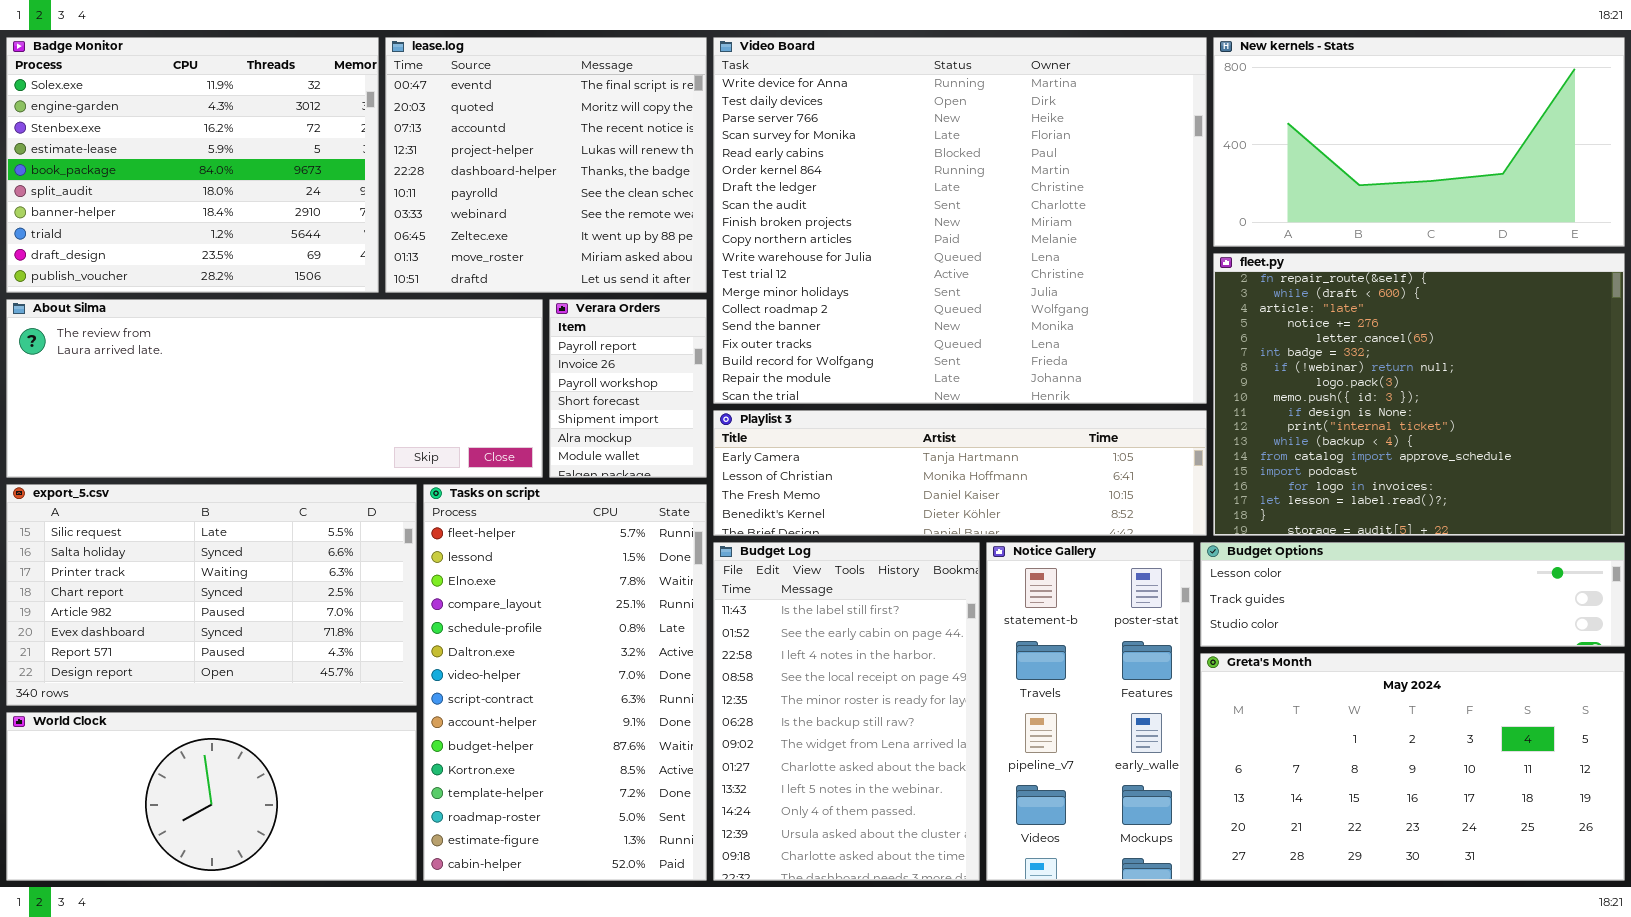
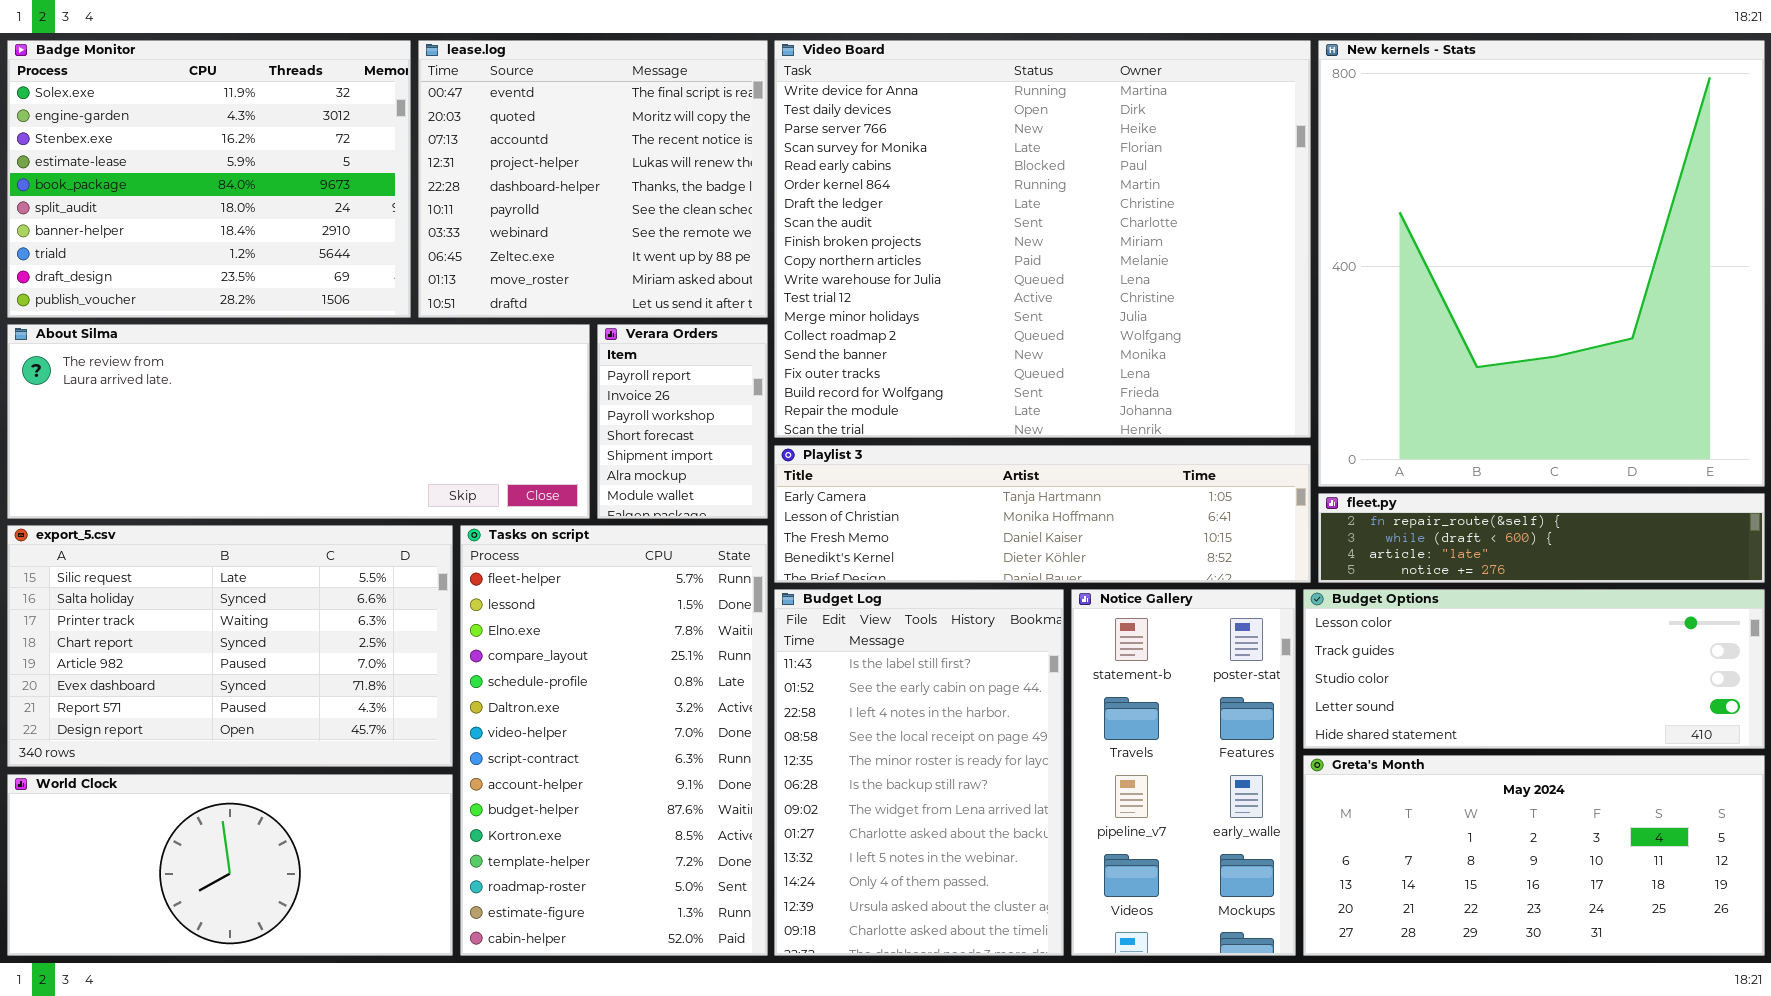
New kernels - Stats: [1213,37,1625,247] -> [1318,40,1765,487], resized
fleet.py: [1213,253,1625,536] -> [1318,493,1765,583], resized
Budget Options: [1200,542,1625,647] -> [1303,589,1765,749], resized
Greta's Month: [1200,653,1625,881] -> [1303,755,1765,956], resized

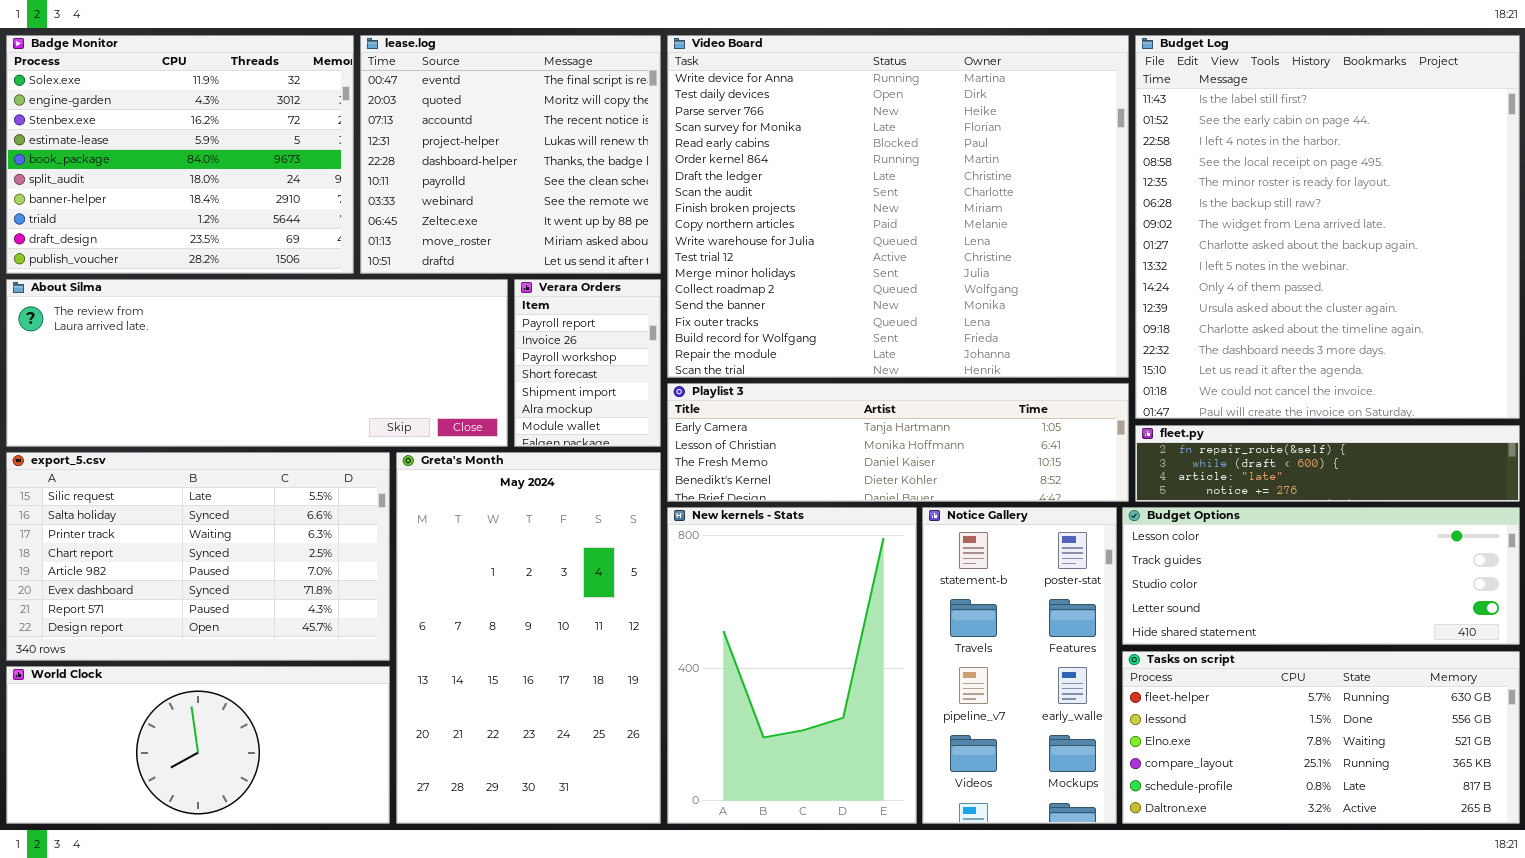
New kernels - Stats: [1318,40,1765,487] -> [667,507,917,824], moved, resized
Tasks on script: [460,525,768,956] -> [1122,651,1520,824], moved, resized
Budget Log: [774,589,1064,956] -> [1135,35,1520,419], moved, resized
Greta's Month: [1303,755,1765,956] -> [396,452,661,824], moved, resized

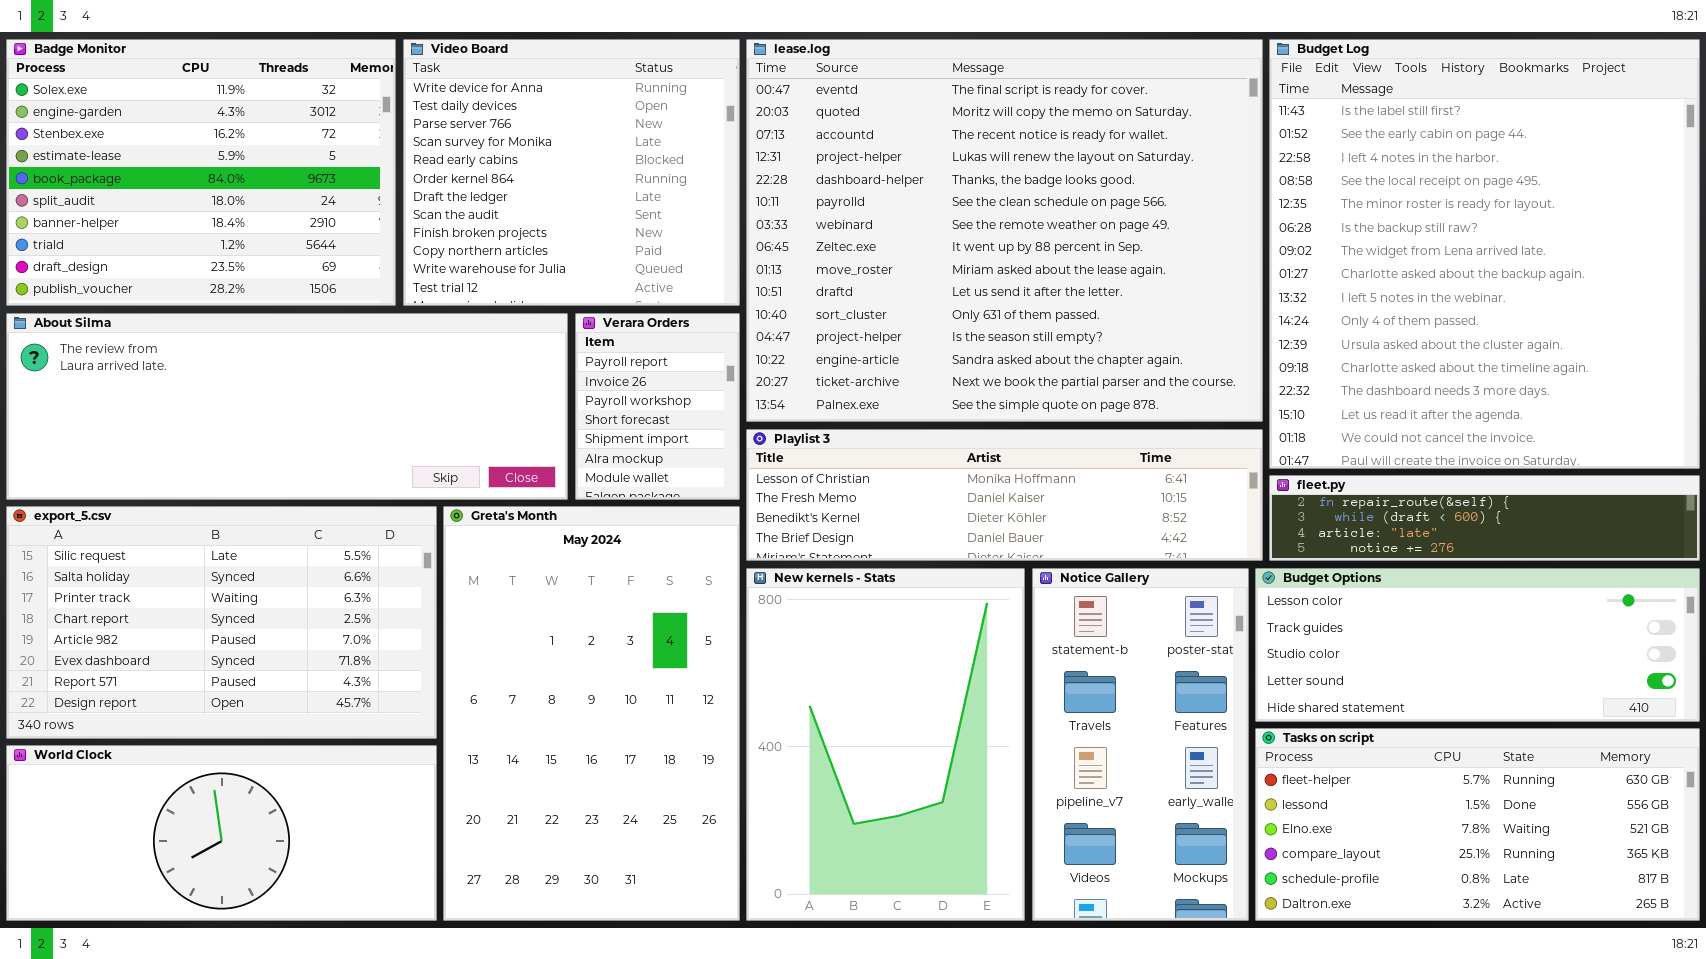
lease.log: [360,35,661,274] -> [746,39,1263,422], moved, resized
Video Board: [667,35,1129,378] -> [403,39,740,306], moved, resized
Playlist 3: [667,383,1129,502] -> [746,429,1263,561], scrolled down 1 row

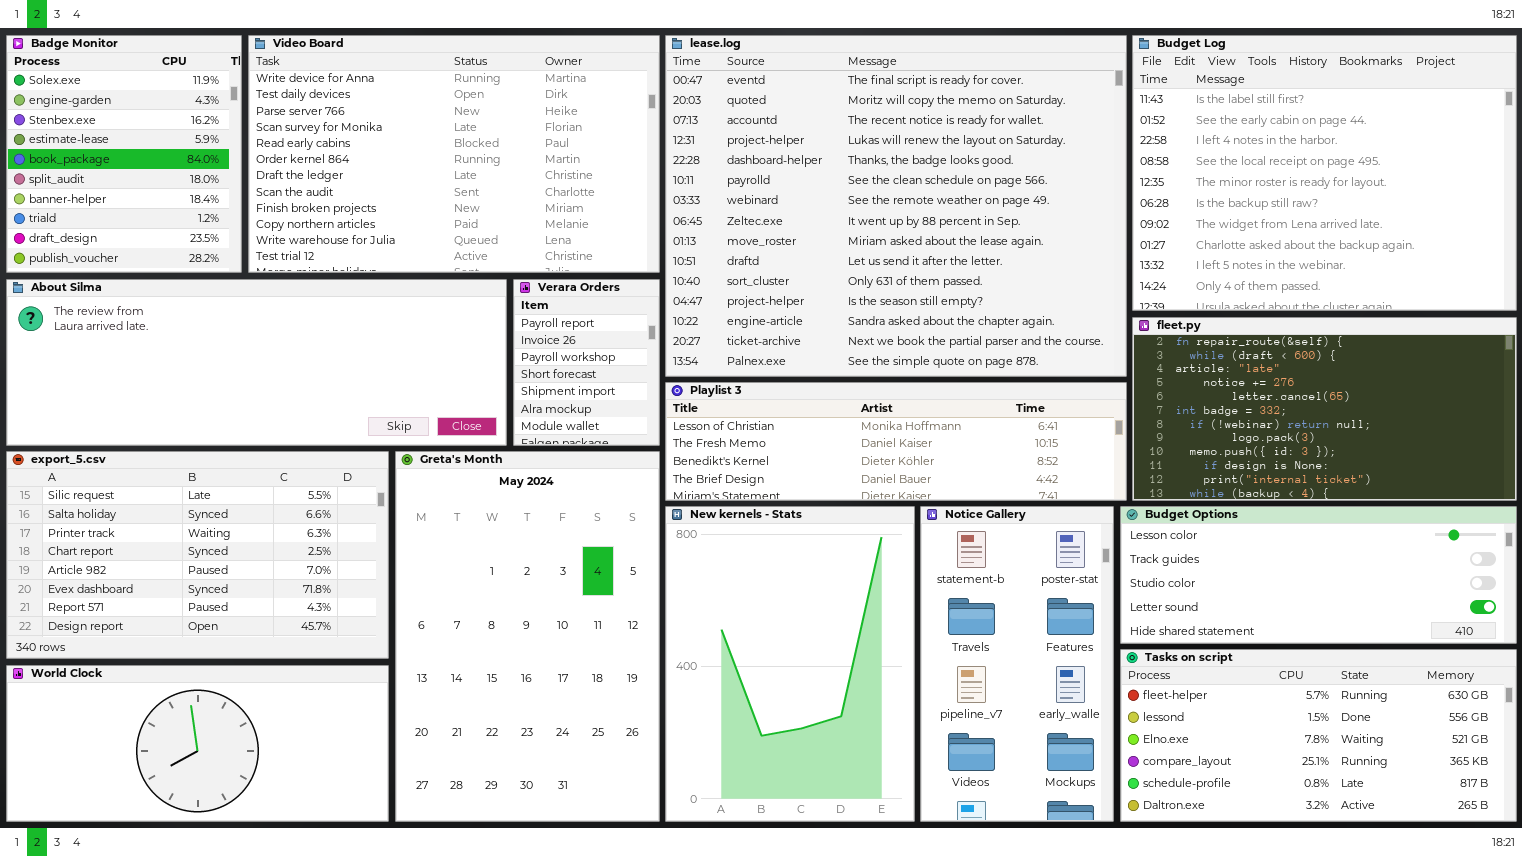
Badge Monitor: [6,39,396,306] -> [6,35,242,273], resized
Video Board: [403,39,740,306] -> [248,35,660,273], resized
Budget Log: [1269,39,1700,469] -> [1132,35,1517,311], resized
fleet.py: [1269,475,1700,561] -> [1132,317,1517,501], resized

